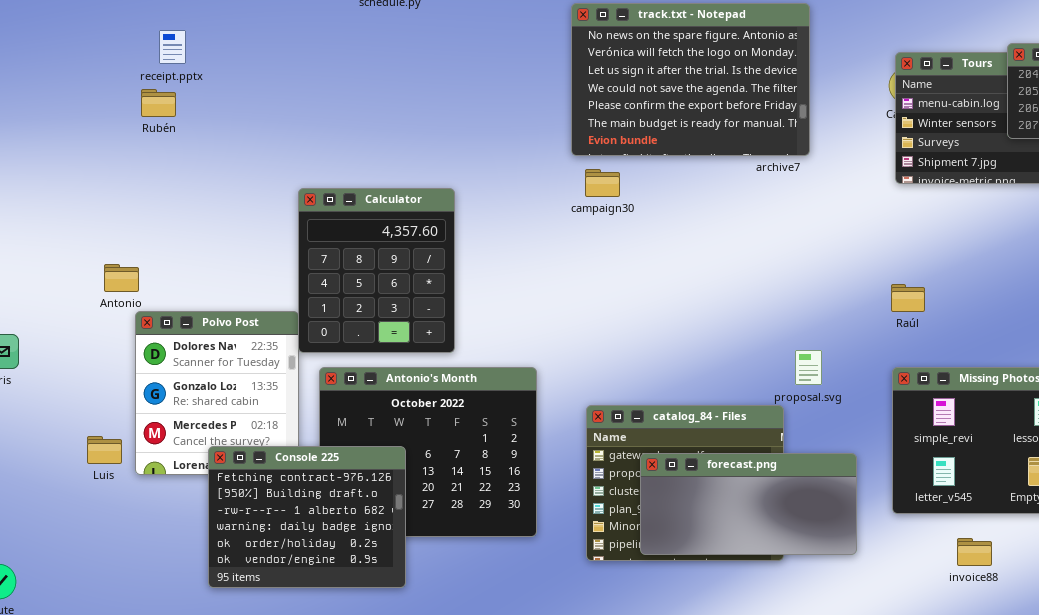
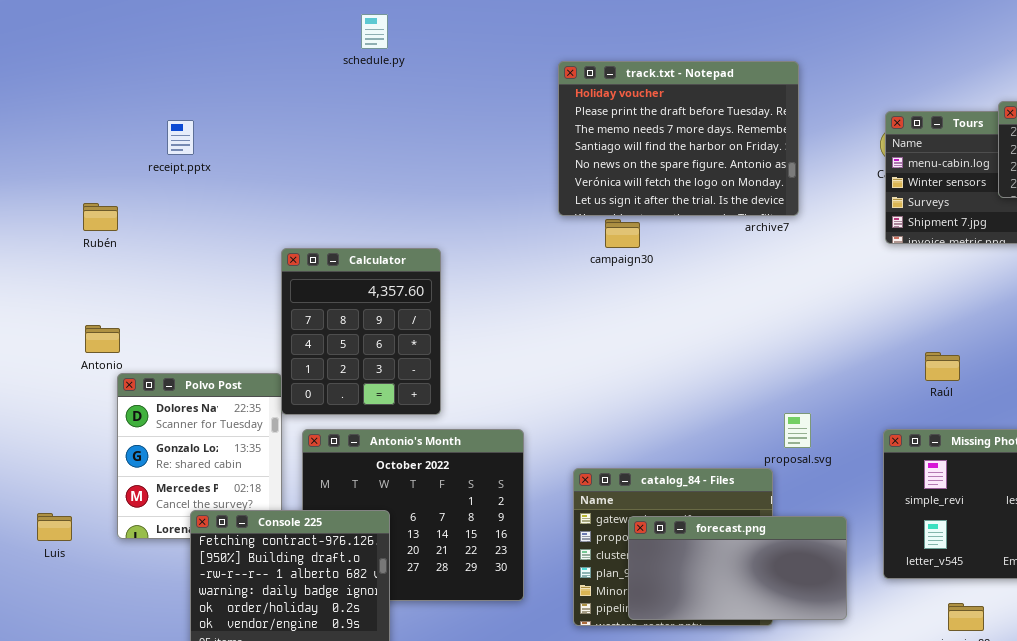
track.txt - Notepad: [571,3,810,156] -> [558,61,799,216], scrolled up 4 rows
receipt.pptx: [159,30,186,64] -> [167,120,194,155], moved
Rubén: [141,89,176,117] -> [83,203,118,231], moved
campaign30: [585,169,620,197] -> [605,219,640,248], moved
Raúl: [891,284,925,312] -> [925,352,960,381], moved
Luis: [87,436,122,464] -> [37,513,72,541], moved

